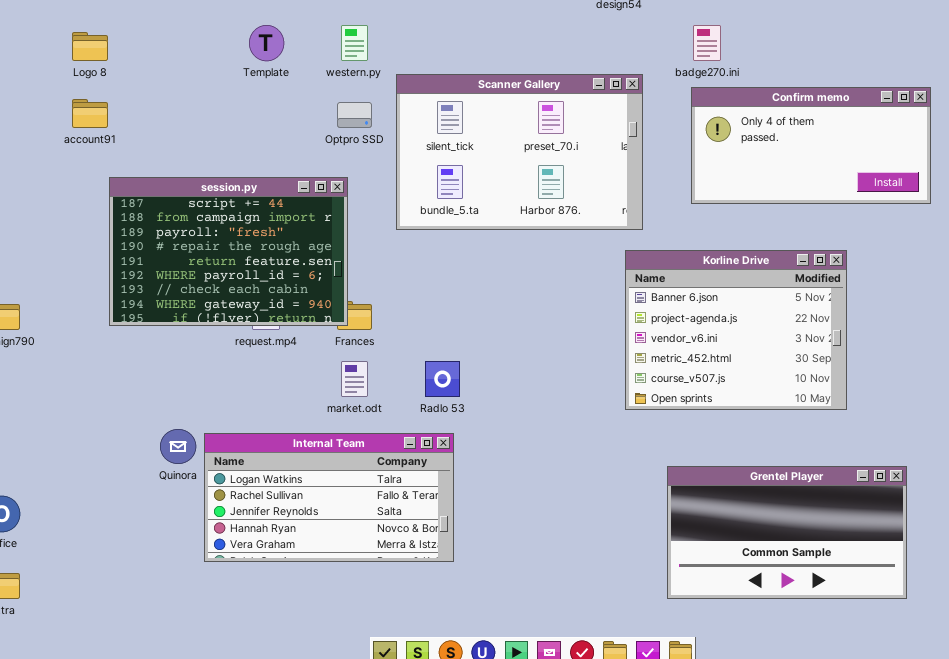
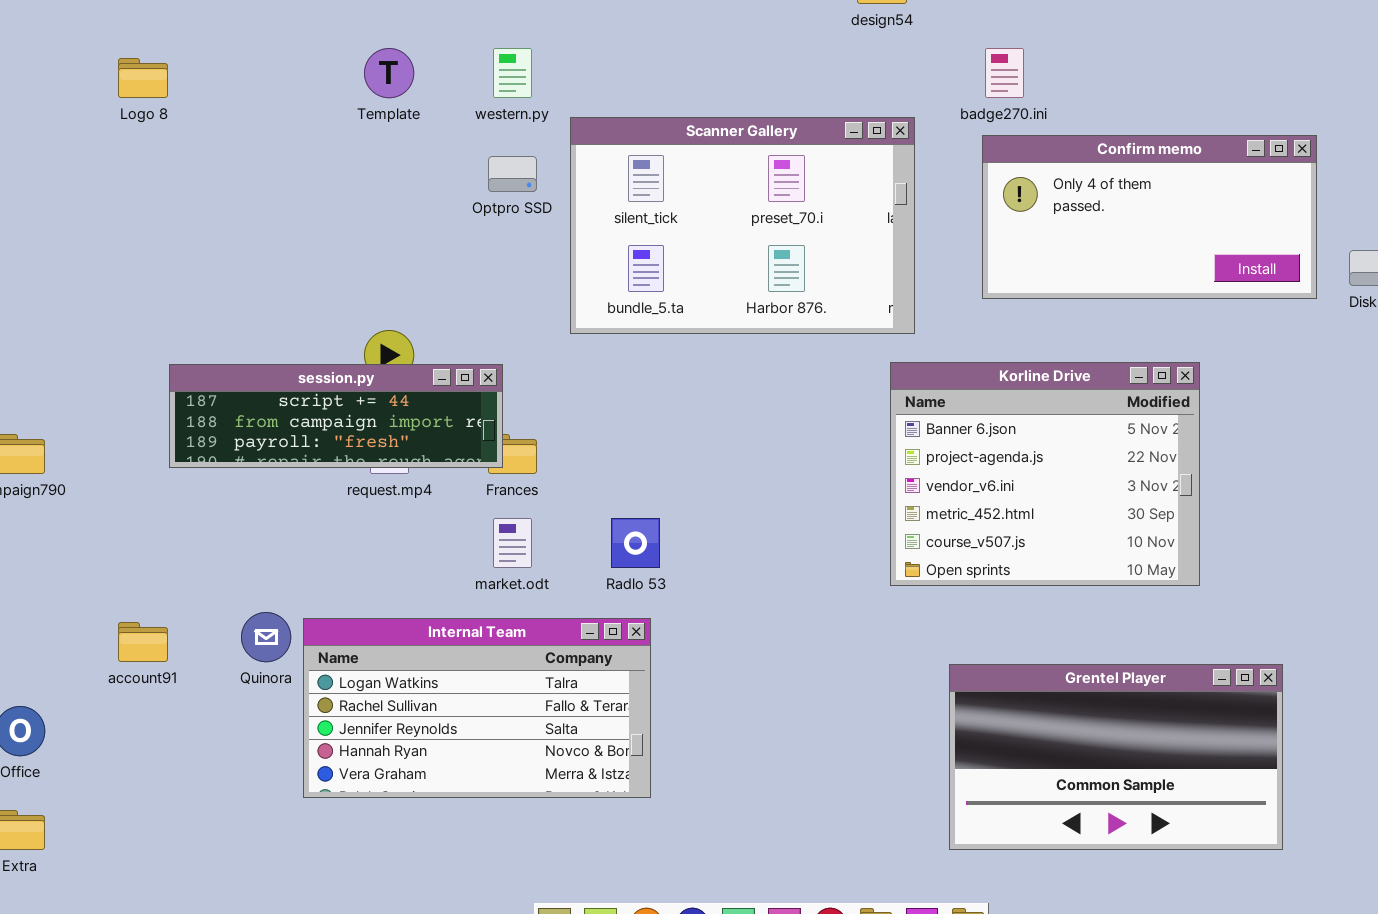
account91: [72,99,108,128] -> [118,622,168,662], moved
session.py: [109,177,348,326] -> [169,364,503,468], resized

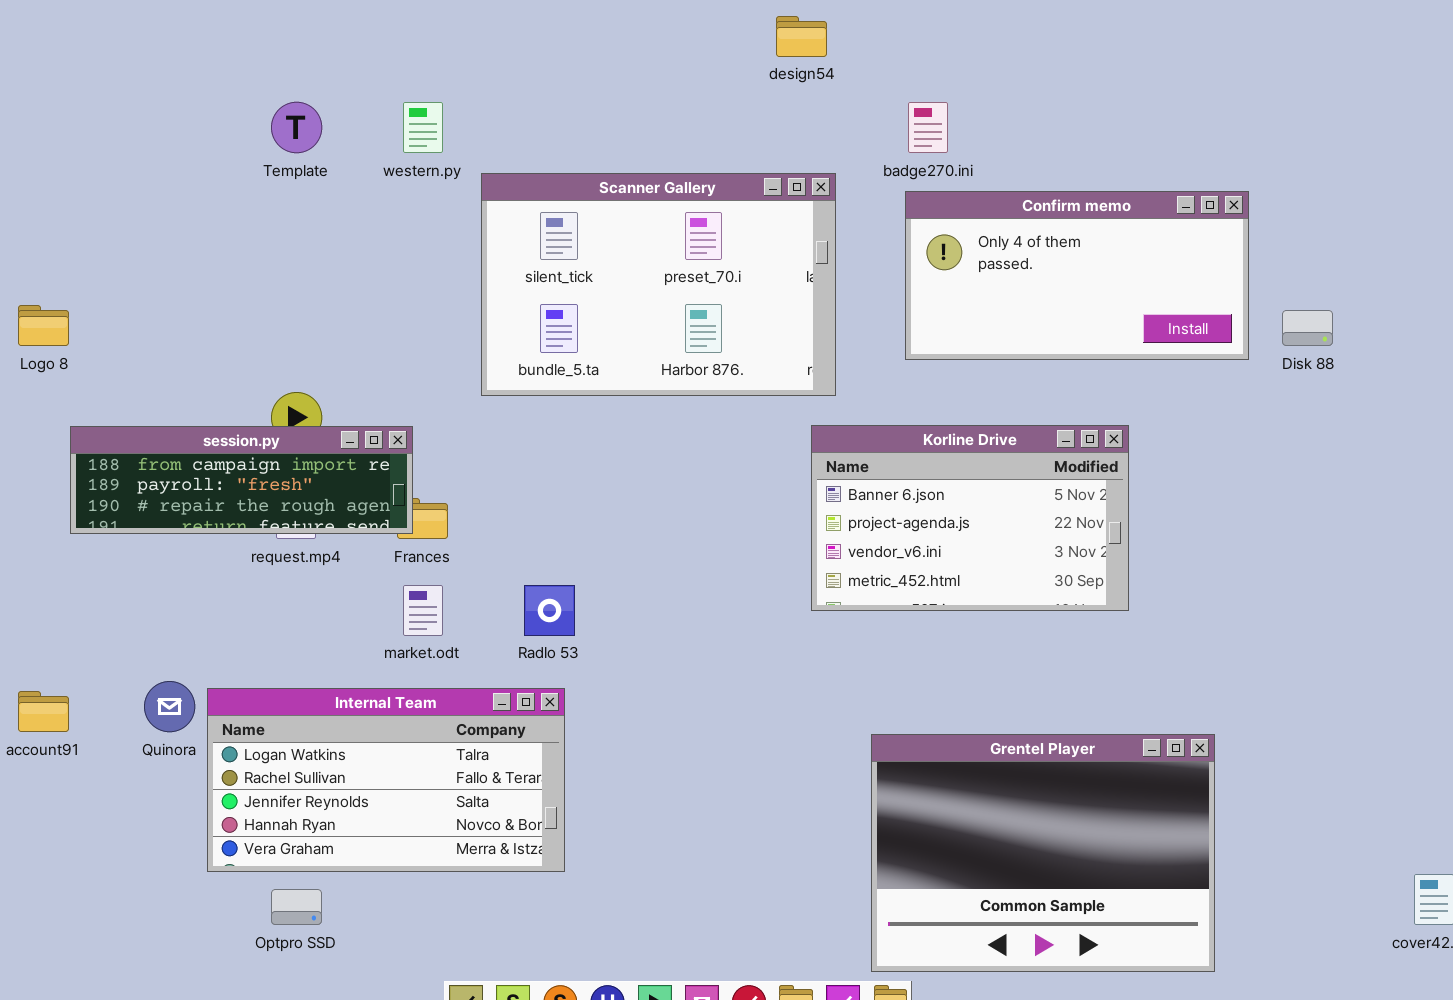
Logo 8: [118,58,168,98] -> [18,305,69,346], moved
Optpro SSD: [488,156,537,192] -> [271,889,322,925], moved
Korline Drive: [890,362,1200,586] -> [811,425,1129,611], resized
session.py: [169,364,503,468] -> [70,426,413,534], scrolled down 1 row
Grentel Player: [949,664,1283,850] -> [871,734,1215,972], resized

